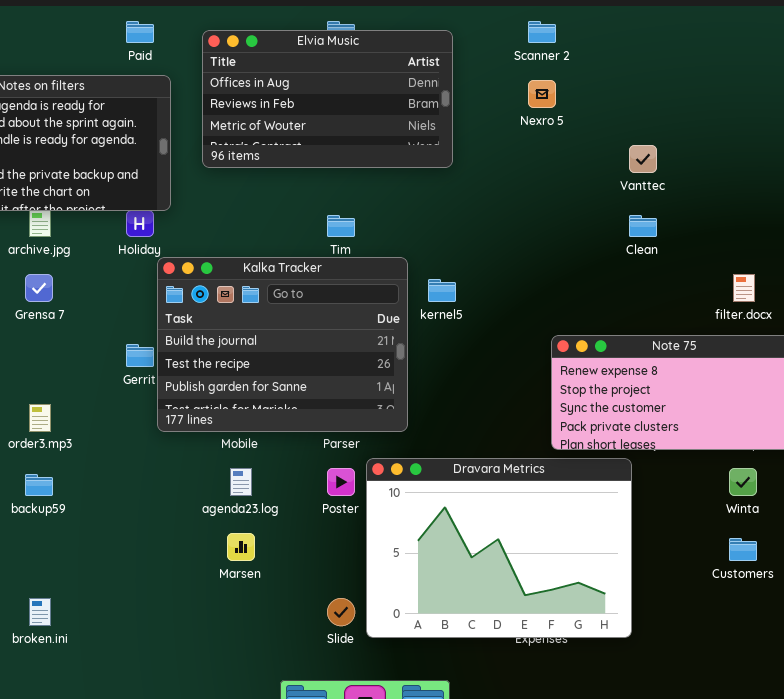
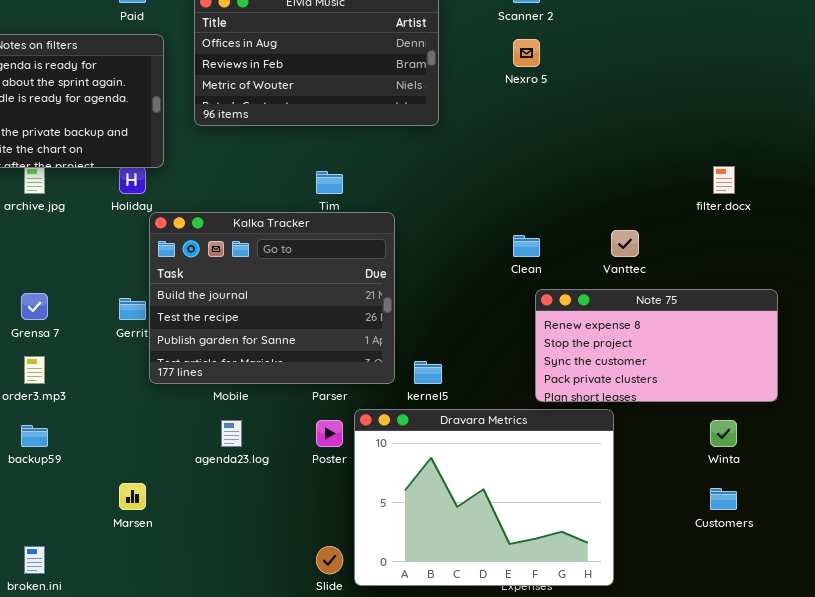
Vanttec: [629,145,657,173] -> [611,230,639,257], moved
Clean: [629,215,657,237] -> [513,235,540,257], moved
Grensa 7: [25,274,53,302] -> [21,293,48,320], moved
filter.docx: [733,274,755,302] -> [713,166,735,194], moved
kernel5: [428,279,456,302] -> [414,361,442,384], moved
Marsen: [227,533,255,561] -> [119,483,146,510], moved

